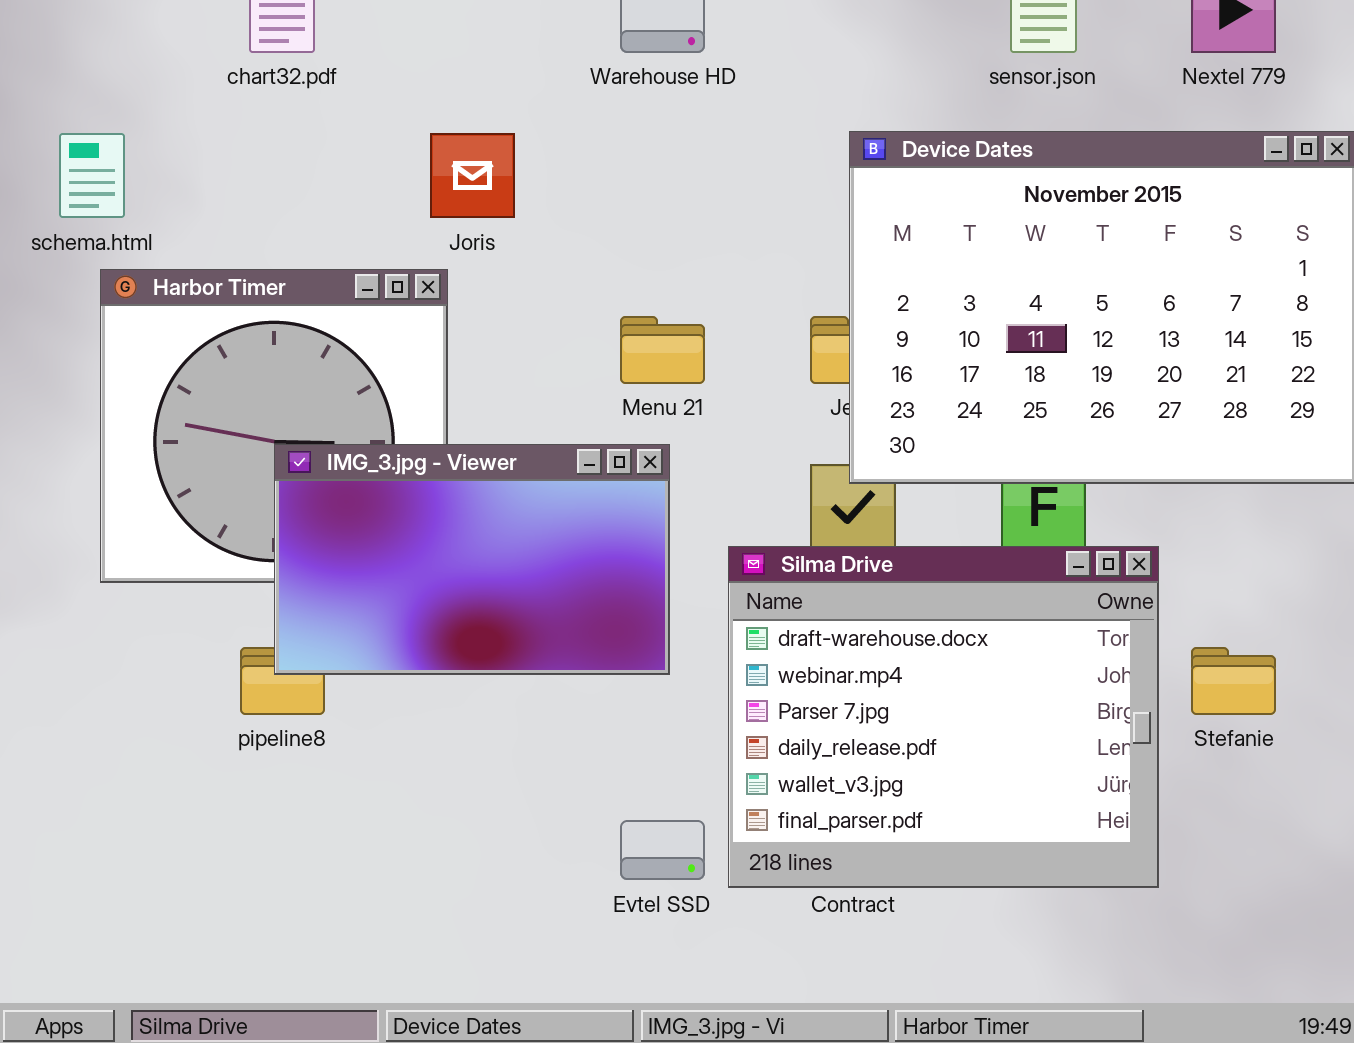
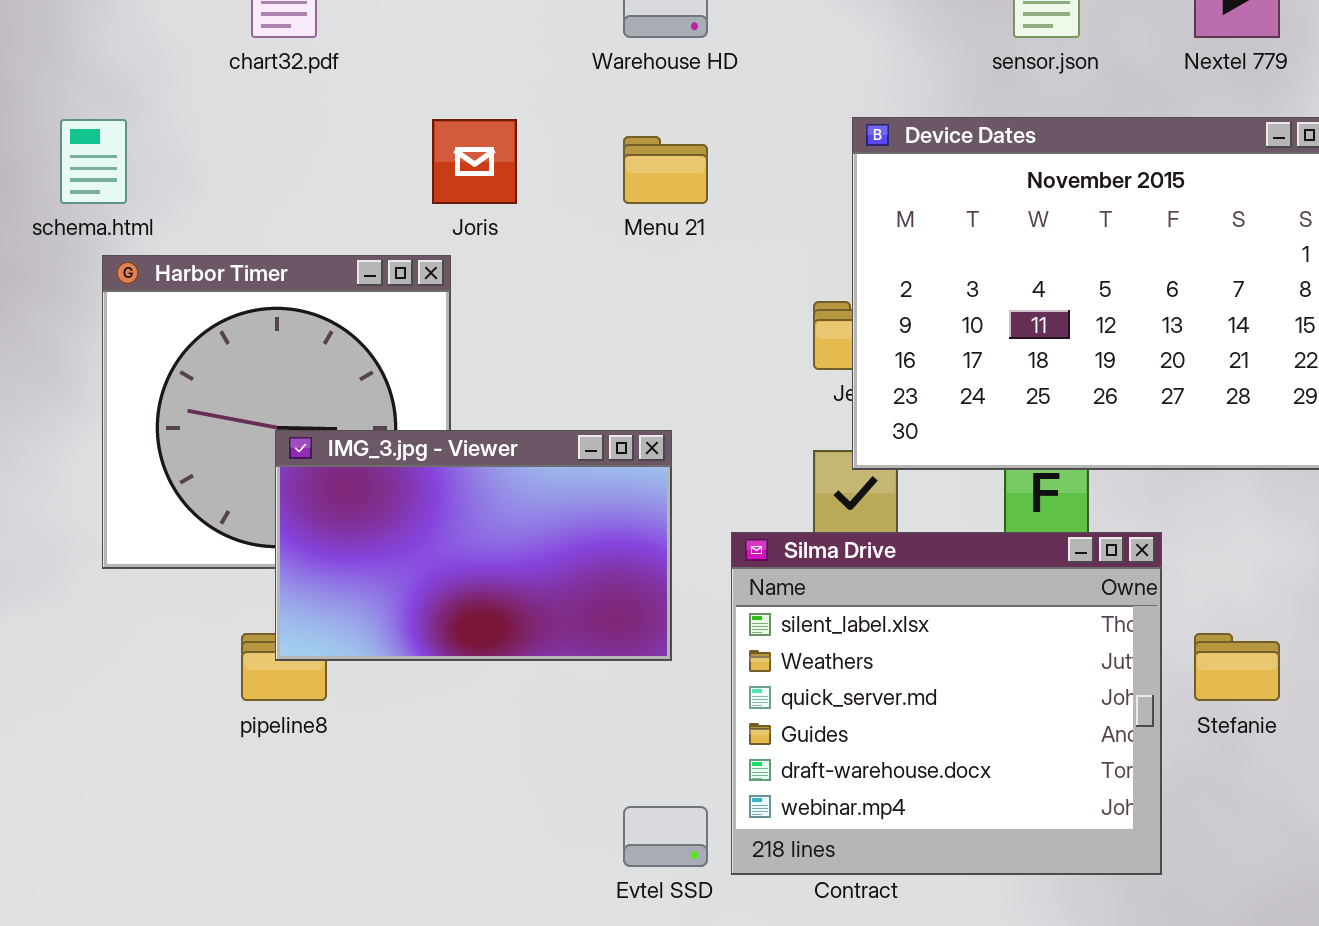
Menu 21: [620,316,705,384] -> [623,136,708,204], moved
Silma Drive: [728,546,1159,888] -> [731,532,1162,875], scrolled up 4 rows

